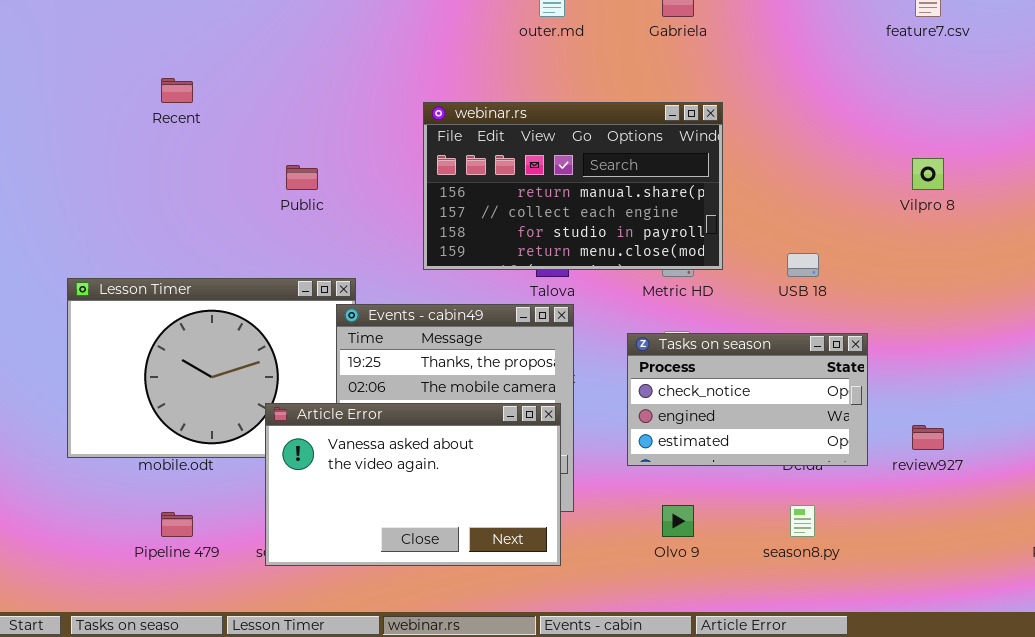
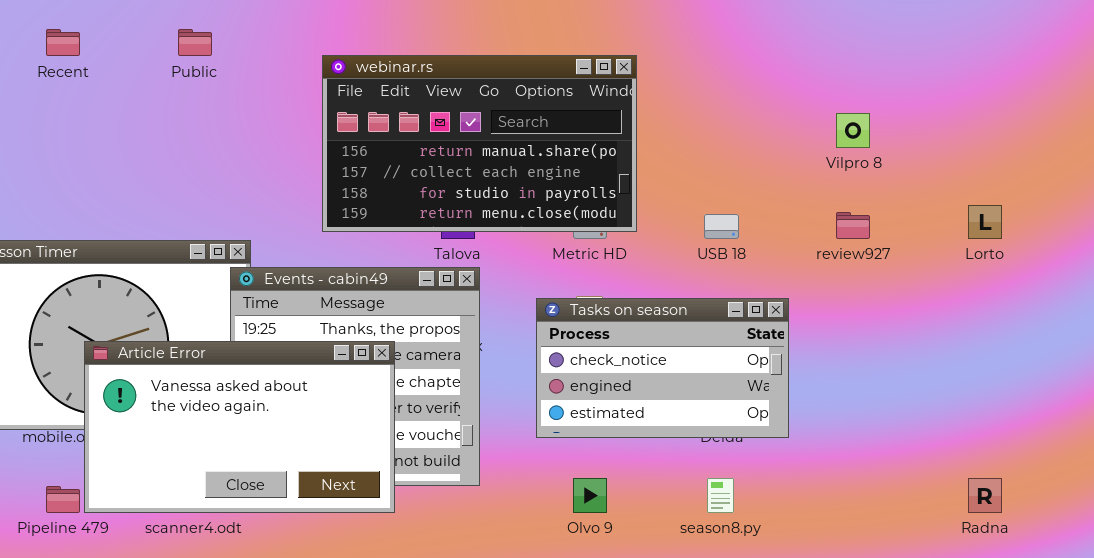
Public: [286,165,318,190] -> [178,29,212,56], moved
Article Error: [265,403,561,566] -> [84,341,395,513], moved
review927: [912,425,944,450] -> [836,212,870,239], moved

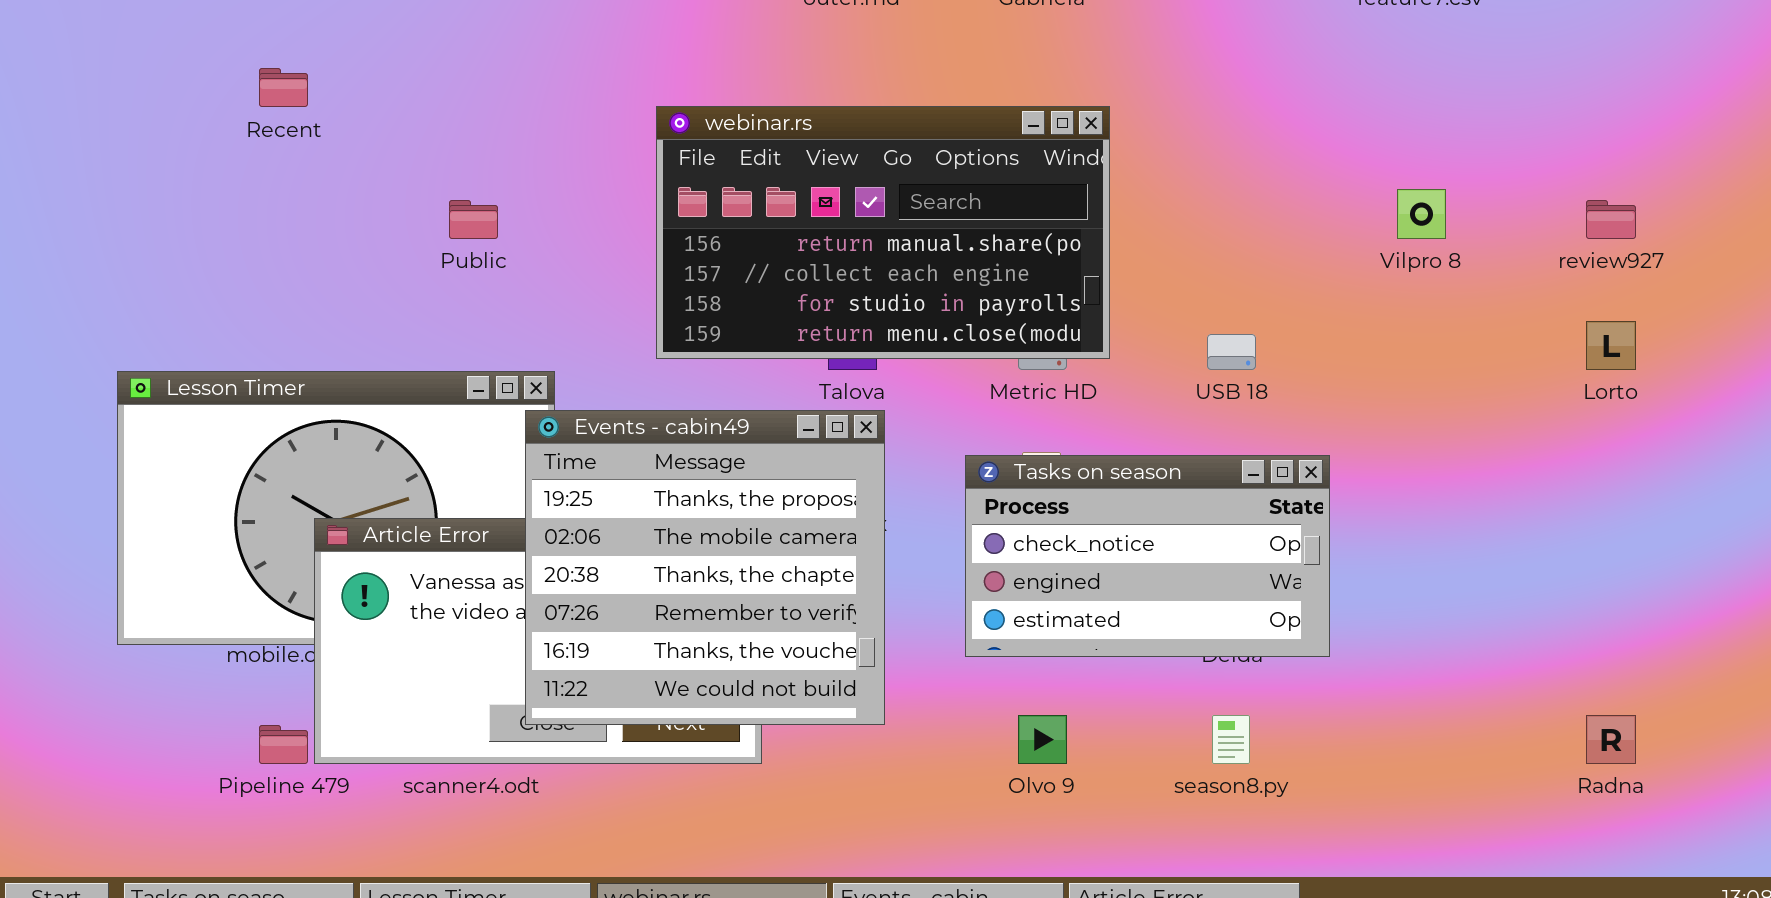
Public: [178,29,212,56] -> [449,200,498,239], moved
review927: [836,212,870,239] -> [1586,200,1636,239], moved
Events - cabin49: [230,267,480,486] -> [525,410,885,725], raised

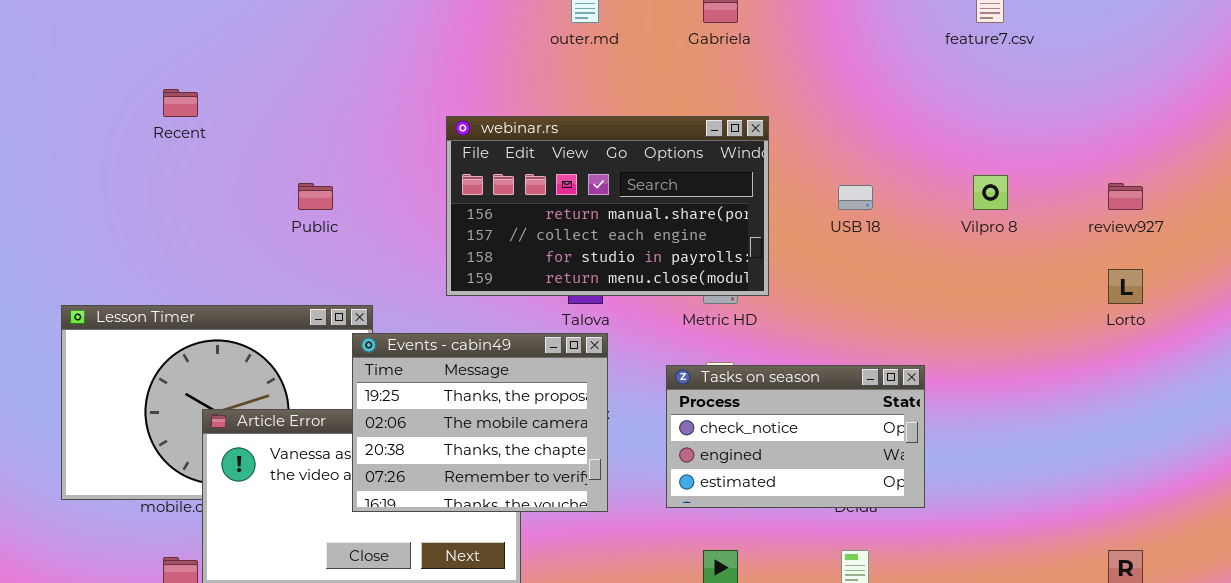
USB 18: [1207,334,1256,370] -> [838,185,873,210], moved
Events - cabin49: [525,410,885,725] -> [352,333,608,512], resized

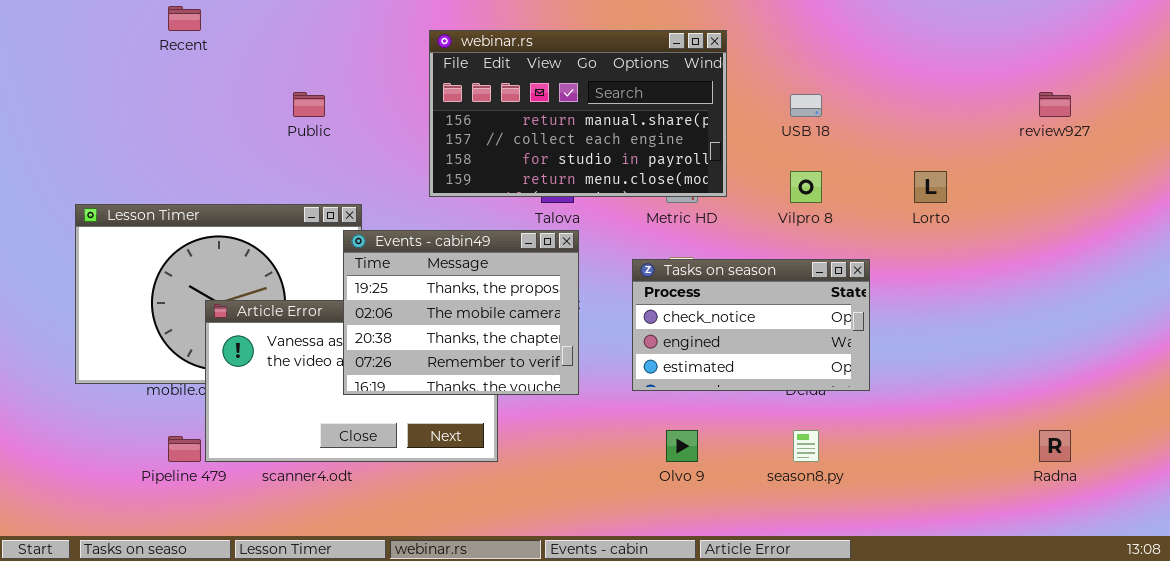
Vilpro 8: [973,175,1008,210] -> [790,171,822,203], moved
Lorto: [1108,269,1143,304] -> [914,171,947,203], moved

